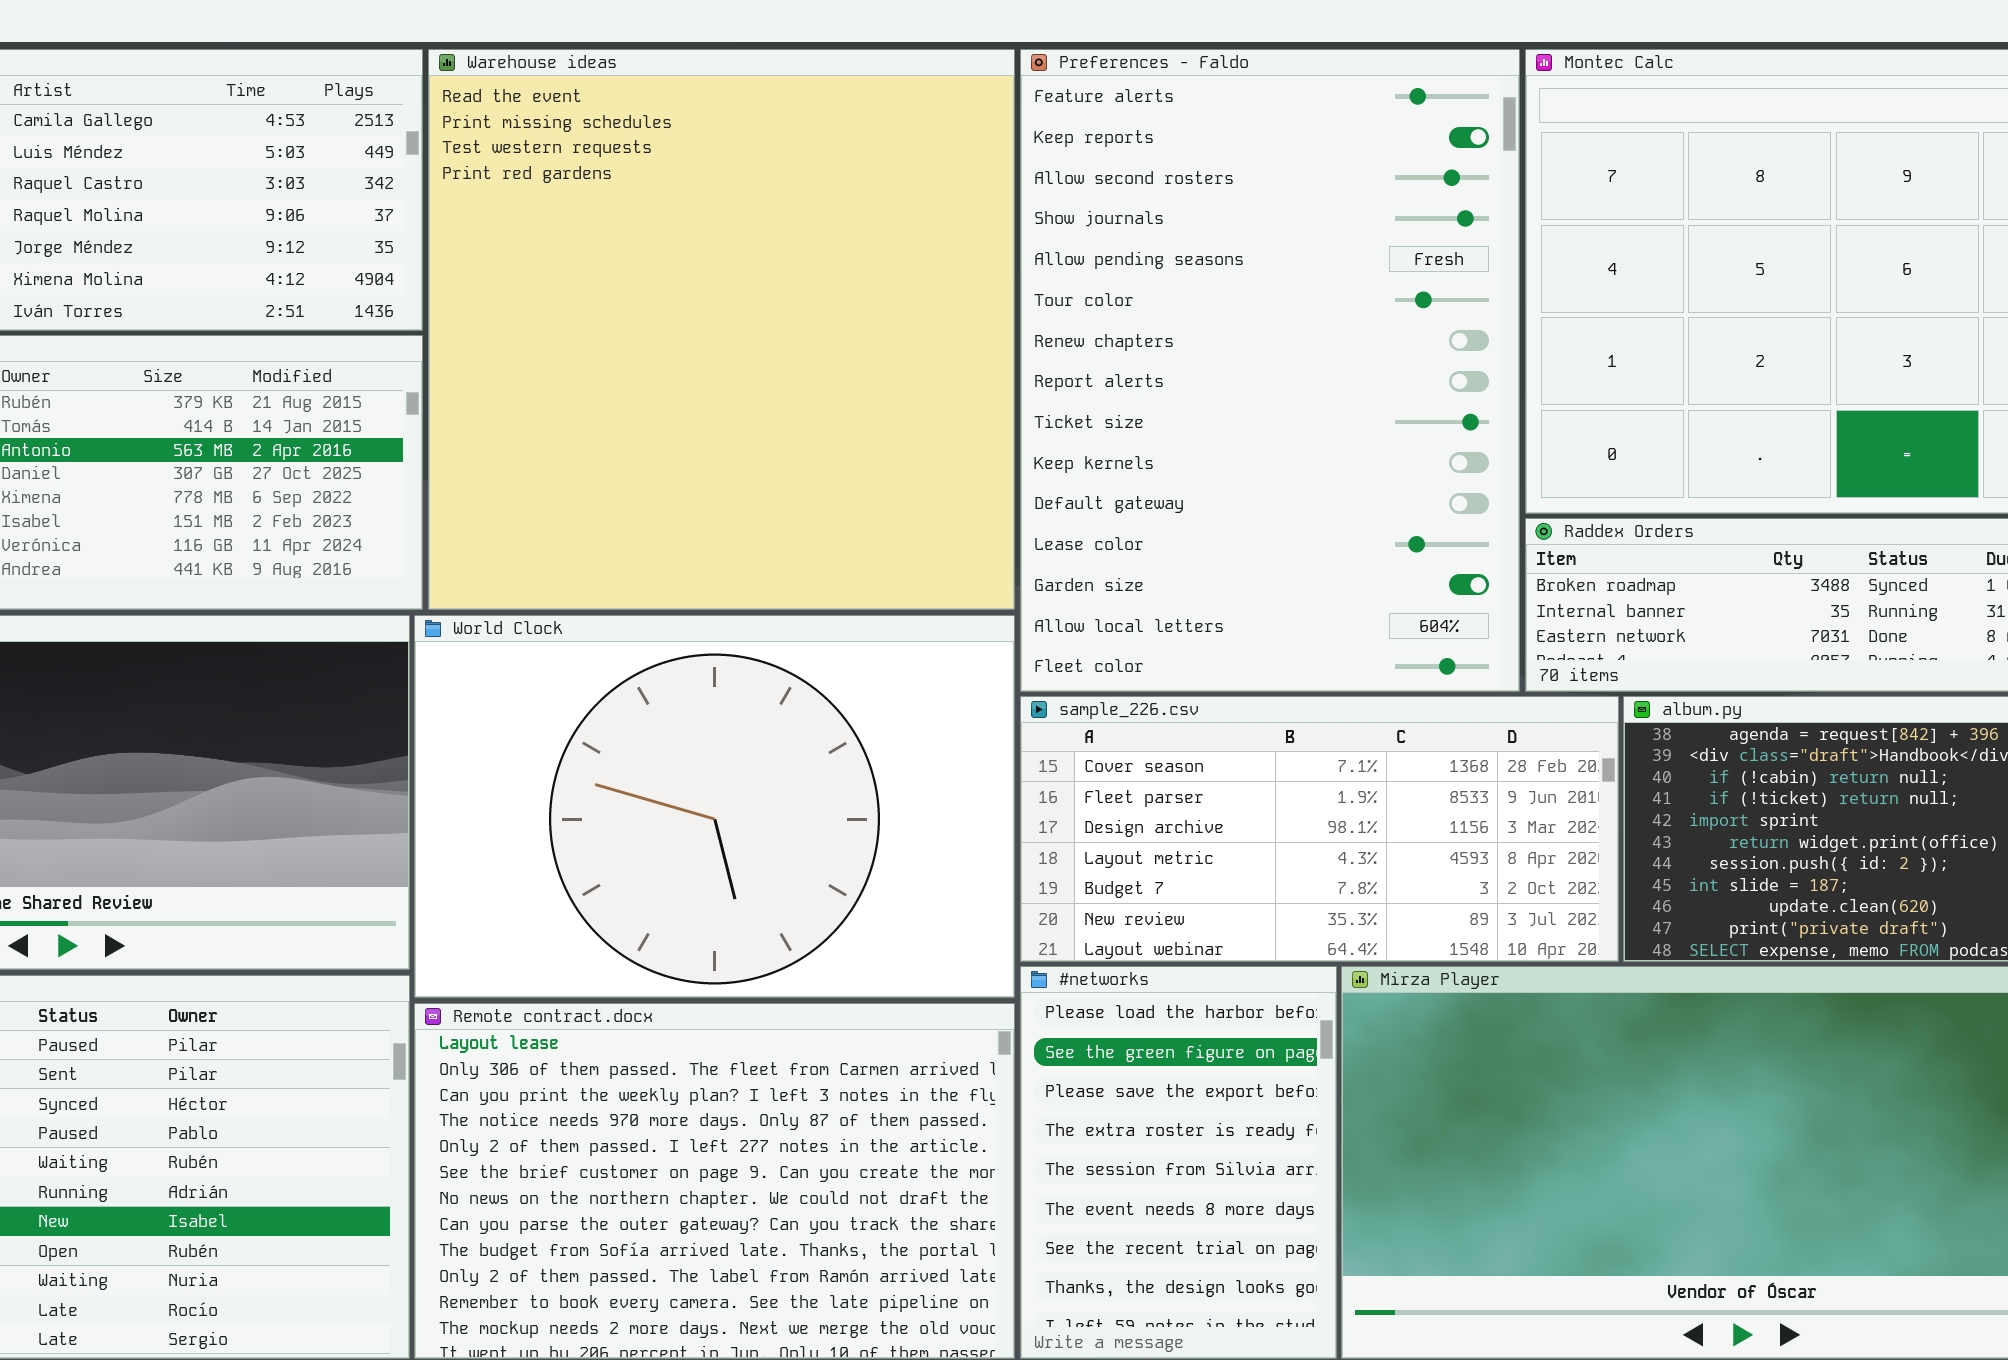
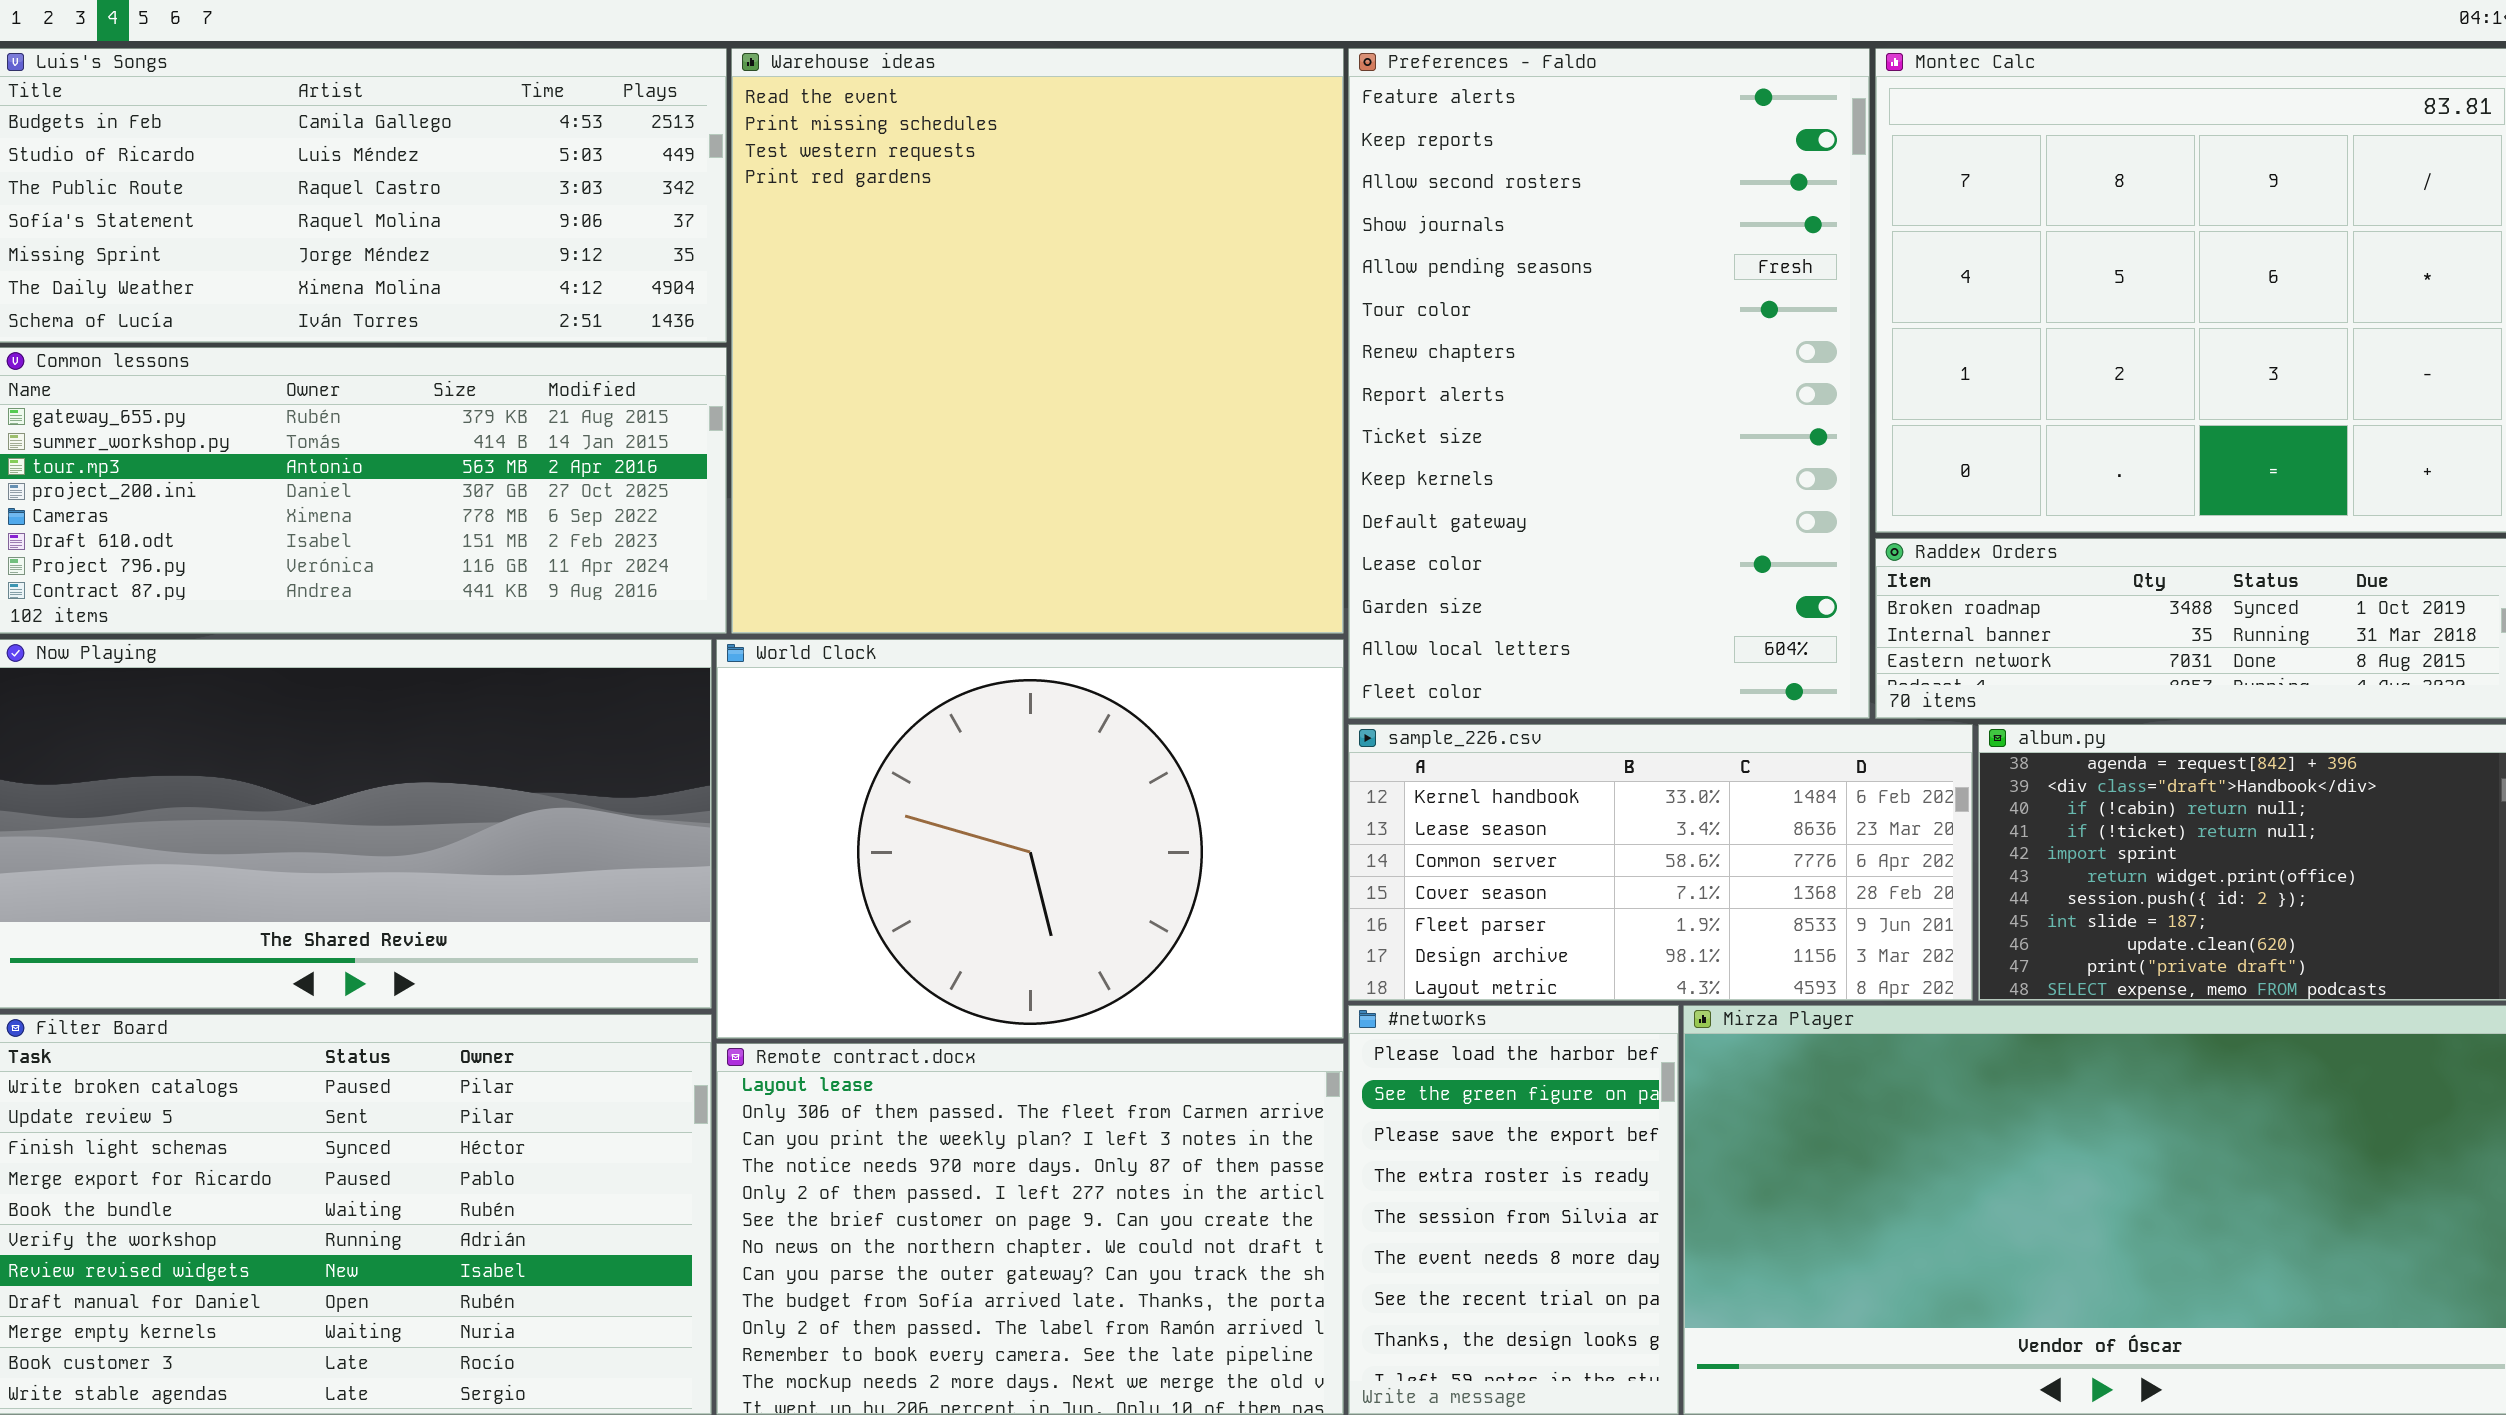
sample_226.csv: [1020,696,1619,962] -> [1348,724,1973,1001], scrolled up 3 rows

